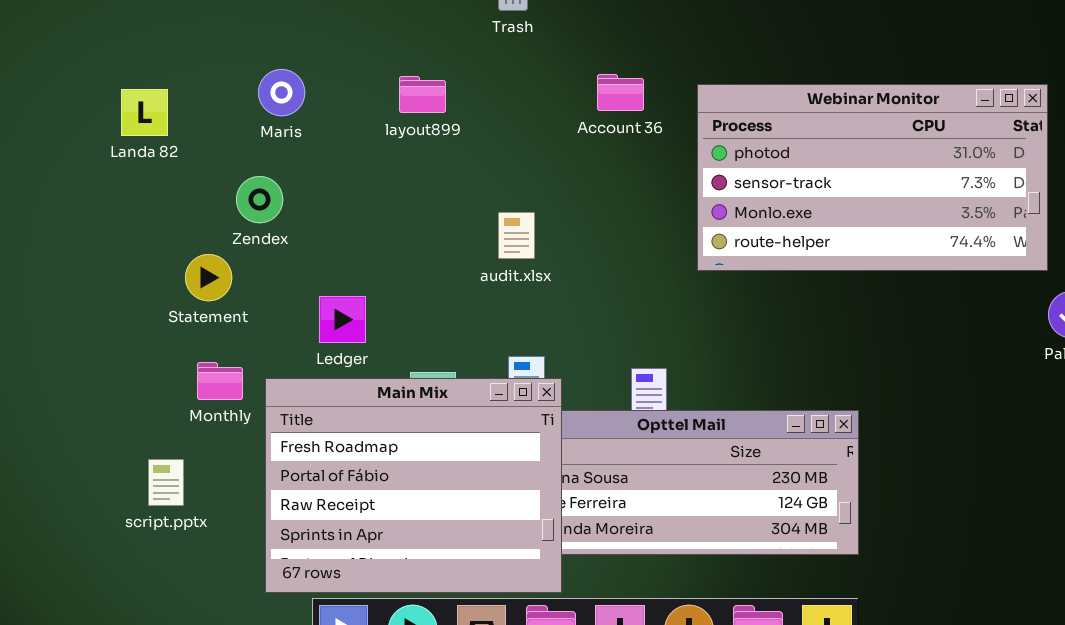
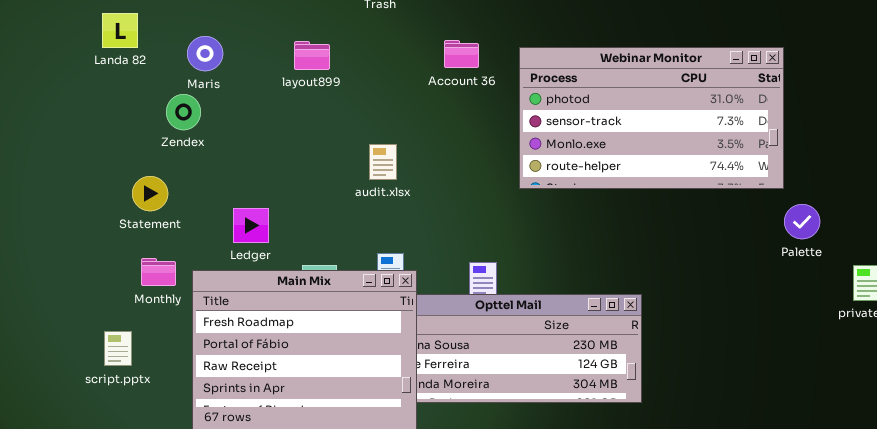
Landa 82: [121,89,168,136] -> [102,13,138,48], moved
Zendex: [236,176,283,223] -> [166,94,201,130], moved

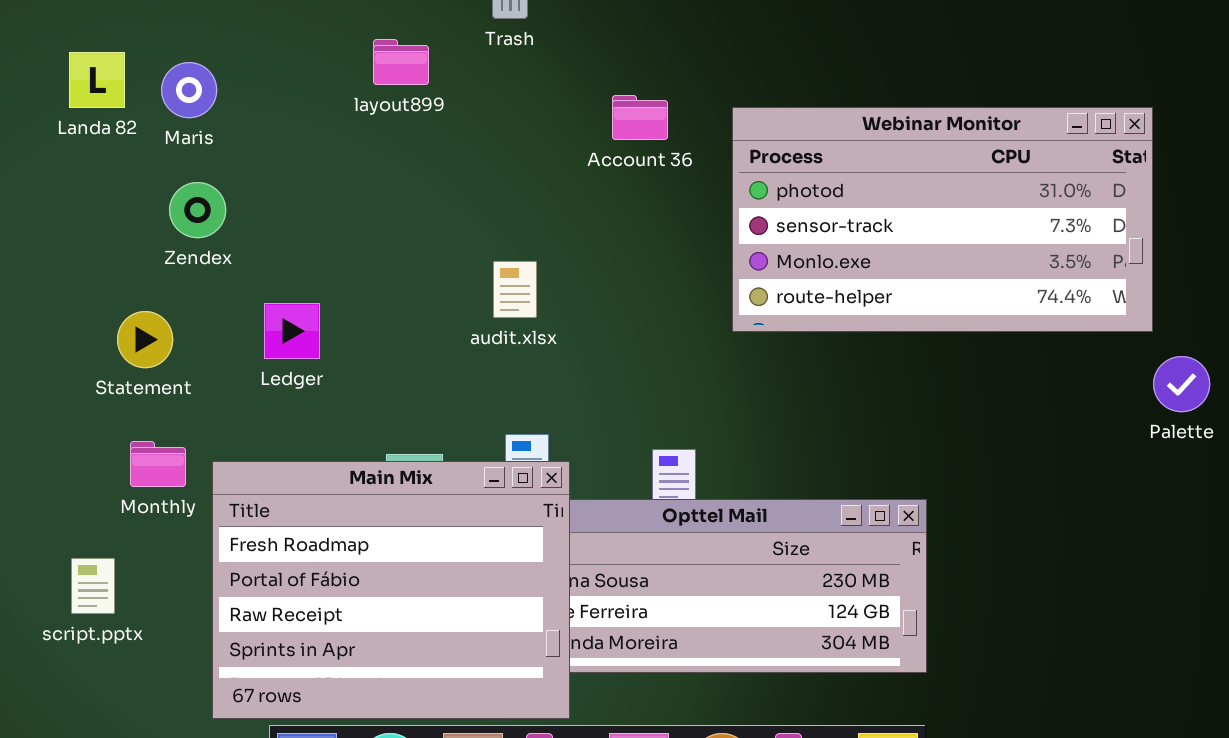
Maris: [187,36,223,71] -> [161,62,217,118], moved
layout899: [294,41,330,70] -> [373,39,429,85], moved
Ledger: [233,208,269,243] -> [264,303,320,359], moved

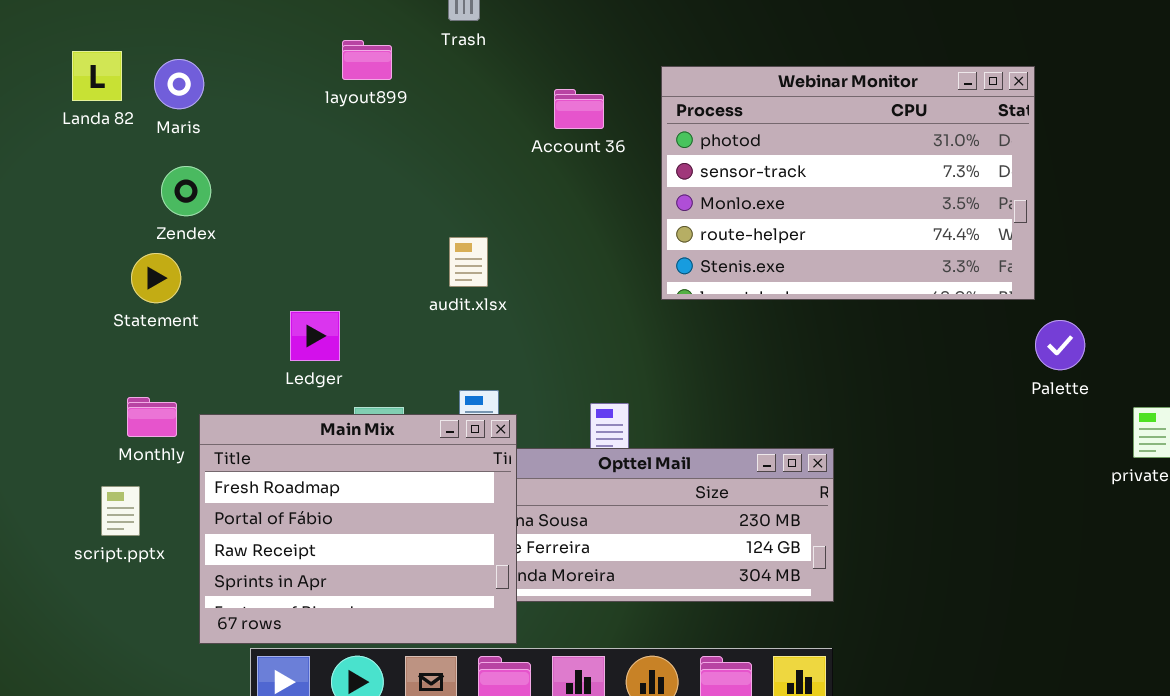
Webinar Monitor: [732,107,1153,332] -> [661,66,1035,300], resized
Ledger: [264,303,320,359] -> [290,311,340,361], moved
Statement: [117,311,173,368] -> [131,253,181,303], moved
script.pptx: [71,558,115,614] -> [101,486,140,536], moved

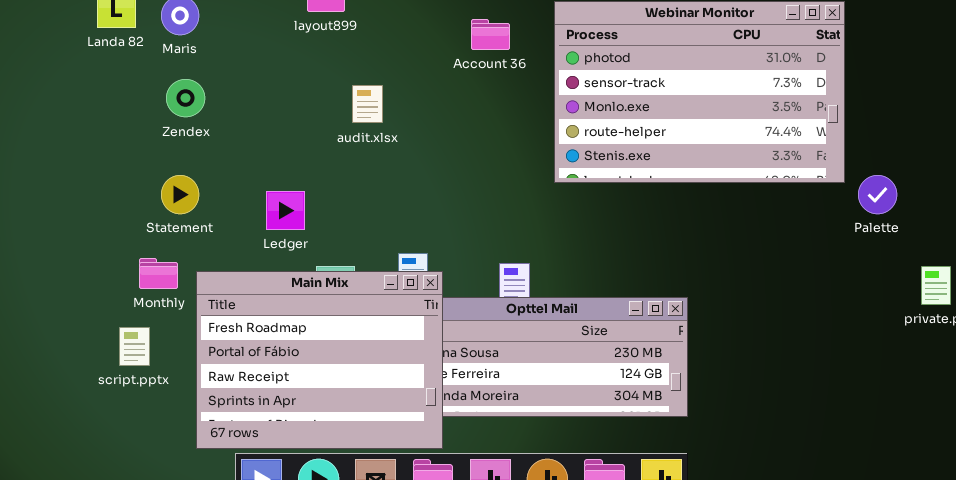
audit.xlsx: [449,237,488,287] -> [352,85,383,123], moved
Statement: [131,253,181,303] -> [161,175,199,214], moved
Palette: [1035,320,1085,370] -> [858,175,897,214], moved

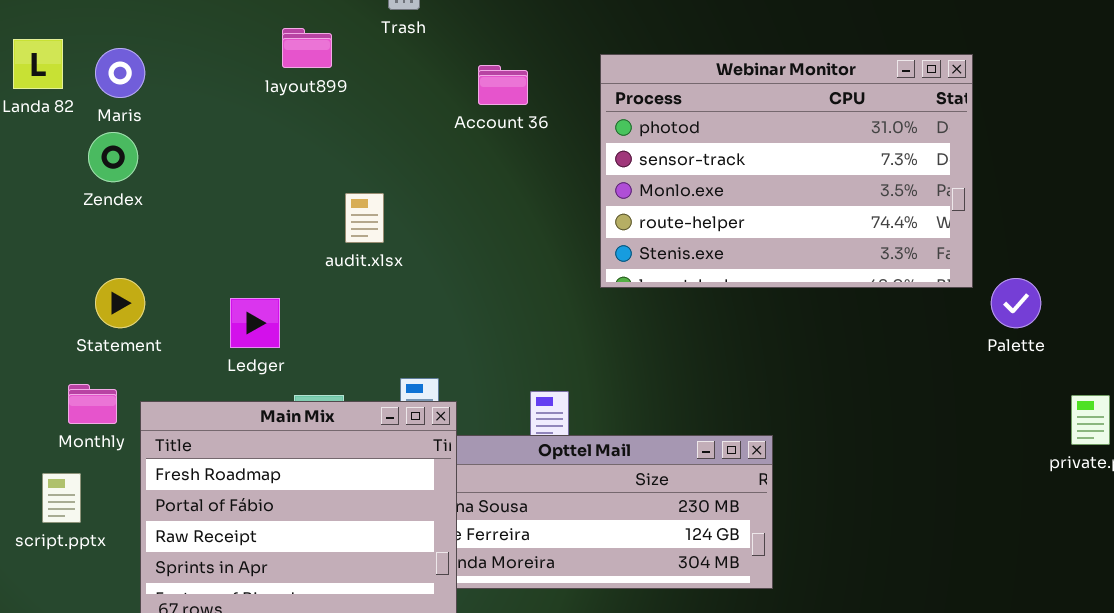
Account 36: [471,19,510,50] -> [478,65,528,105], moved
Zendex: [166,79,205,117] -> [88,132,138,182], moved
audit.xlsx: [352,85,383,123] -> [345,193,384,243], moved

